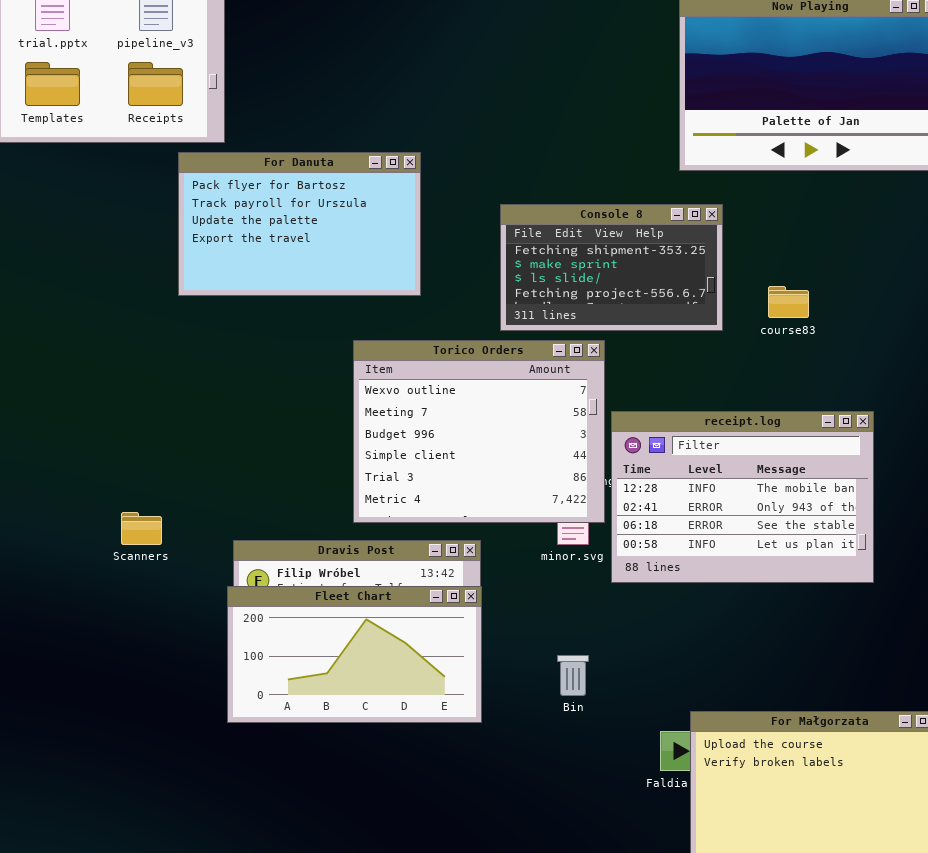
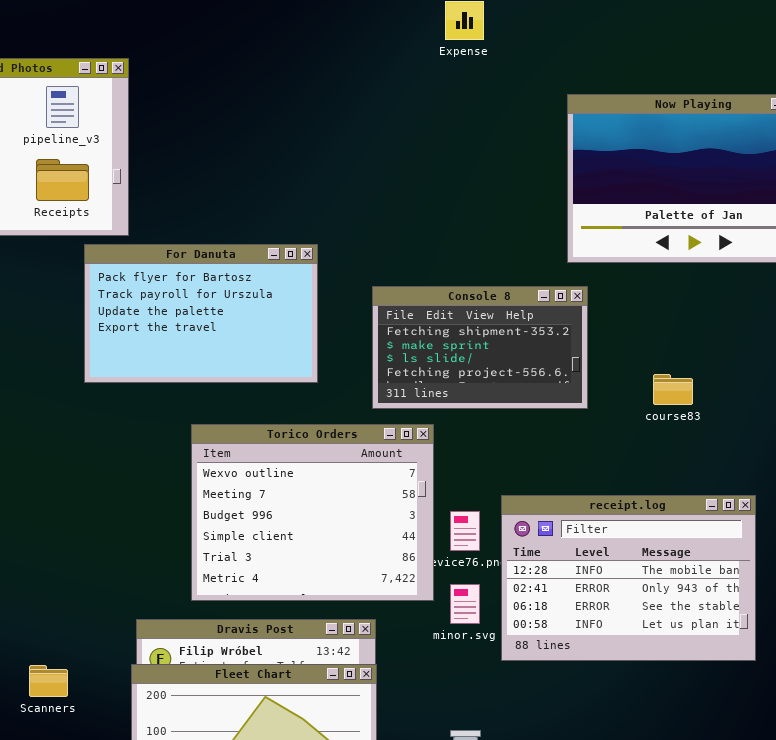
Console 8: [500,204,723,331] -> [372,286,588,409], moved
Torico Orders: [353,340,605,523] -> [191,424,434,601], moved
Scanners: [121,512,162,545] -> [29,665,68,697], moved

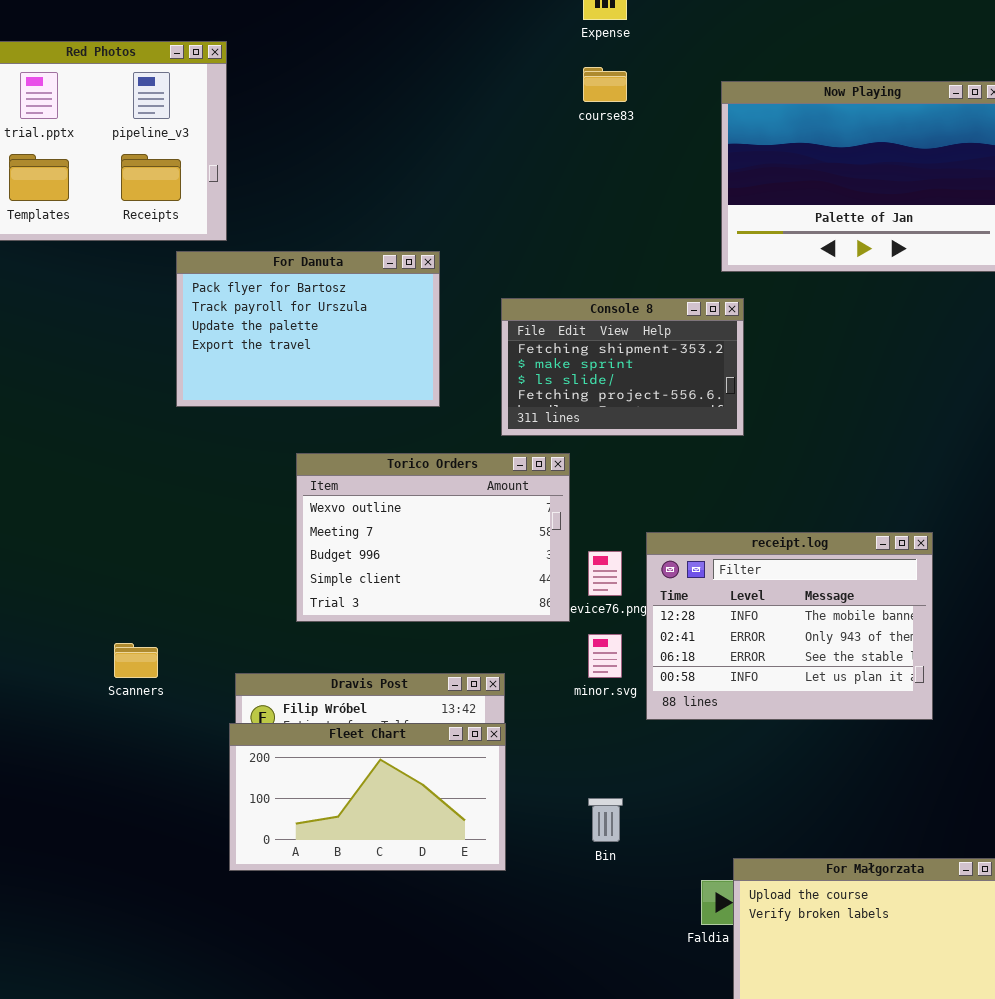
course83: [653,374,693,405] -> [583,67,627,102], moved
Torico Orders: [191,424,434,601] -> [296,453,570,622], resized
Scanners: [29,665,68,697] -> [114,643,158,678], moved

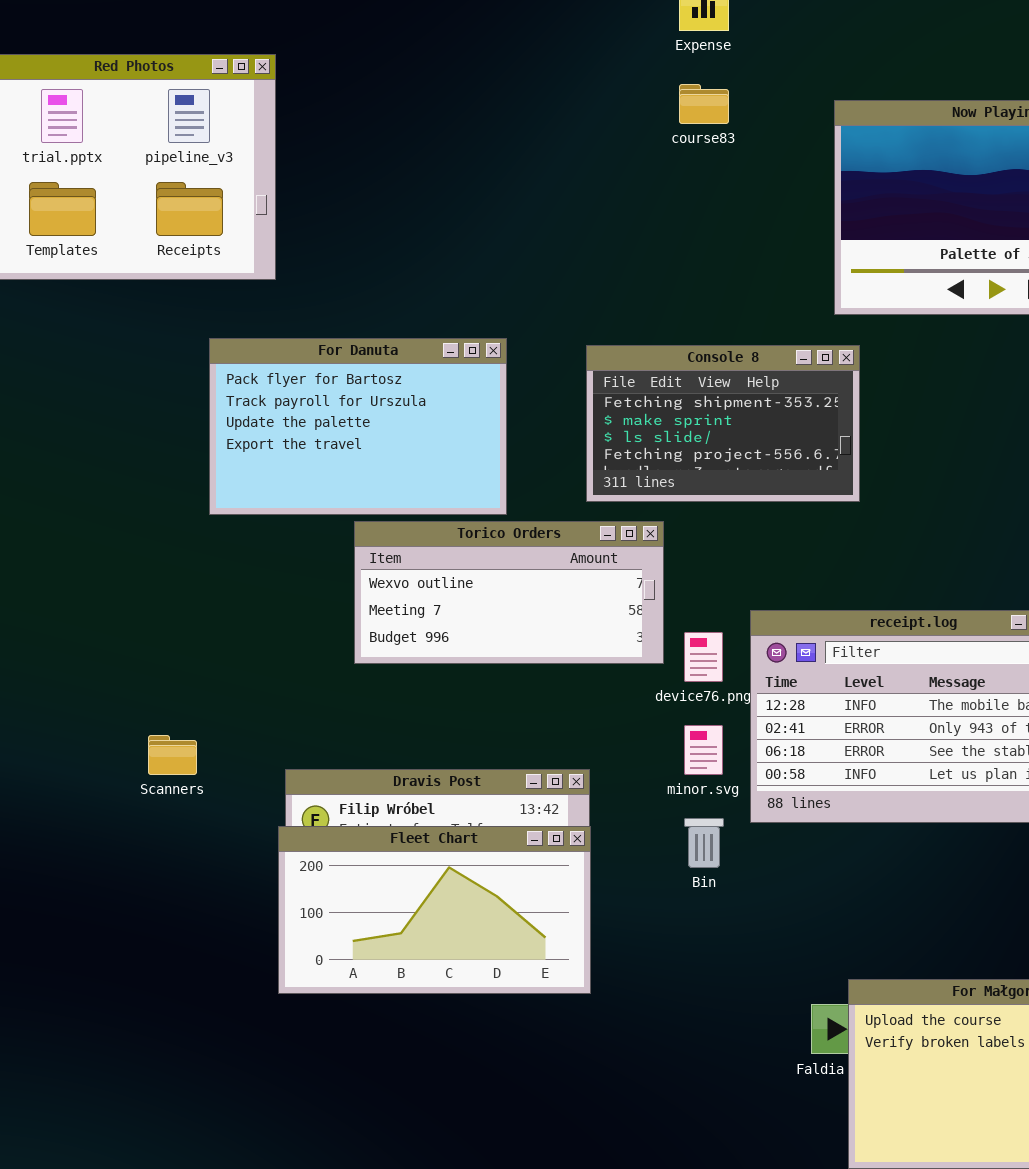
For Danuta: [176,251,440,407] -> [209,338,507,515], moved
Torico Orders: [296,453,570,622] -> [354,521,664,664], resized
Bin: [588,798,623,842] -> [684,818,724,868], moved

